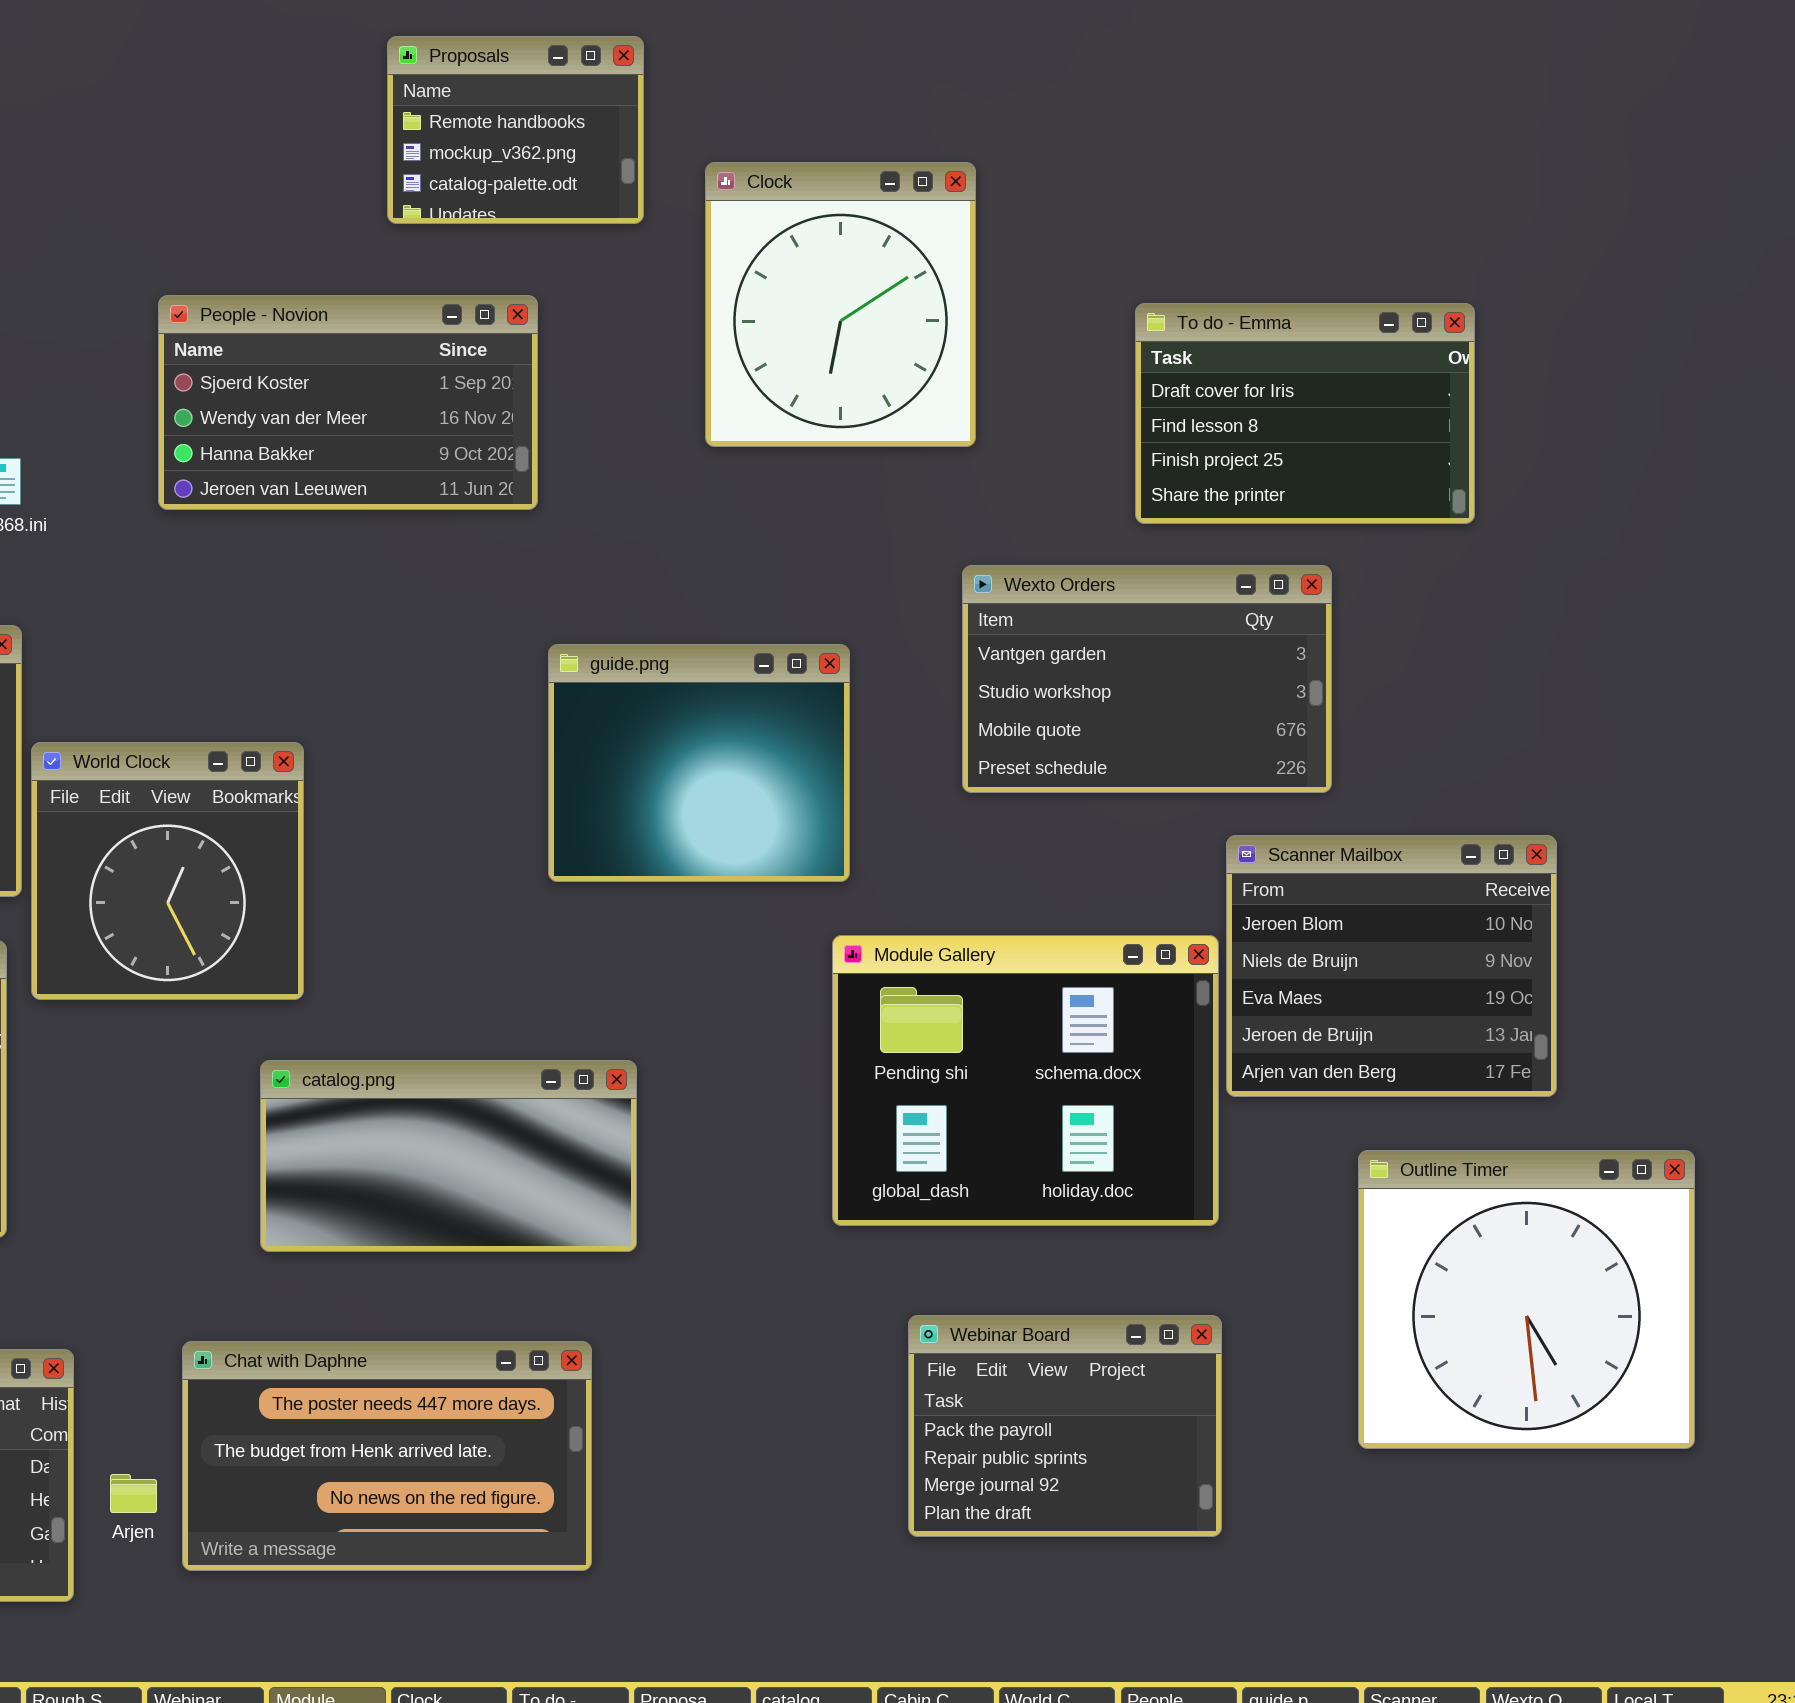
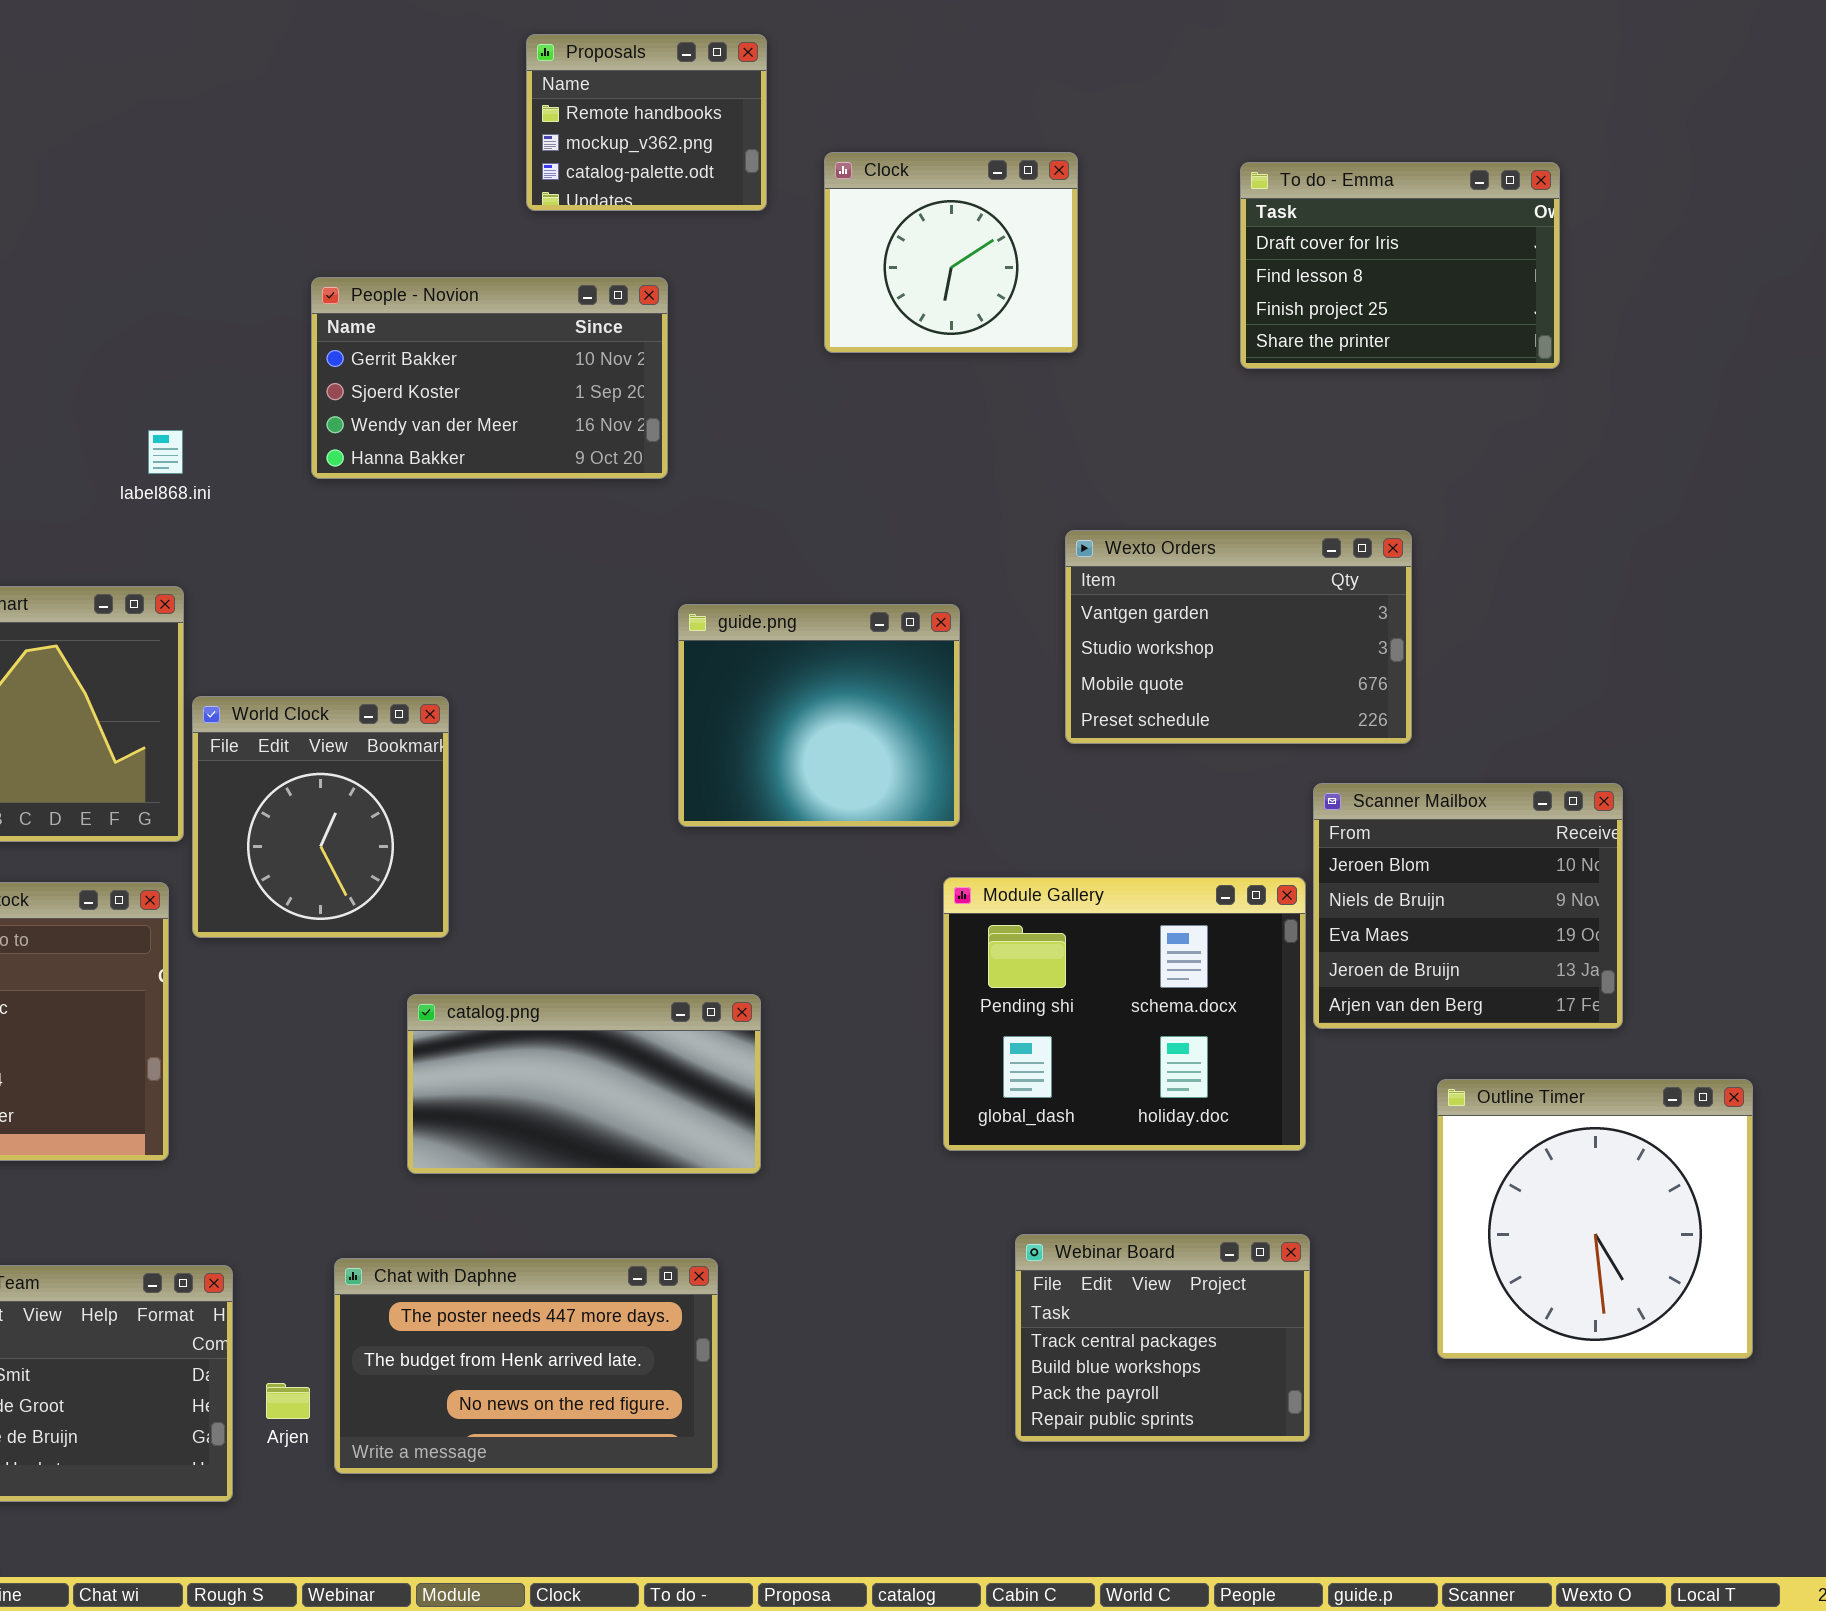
Clock: [705,162,976,447] -> [824,152,1078,353], resized
People - Novion: [158,295,538,510] -> [311,277,668,479], scrolled up 1 row
To do - Emma: [1135,303,1475,524] -> [1240,162,1560,369], moved
Webinar Board: [908,1315,1222,1537] -> [1015,1234,1310,1442], scrolled up 2 rows

